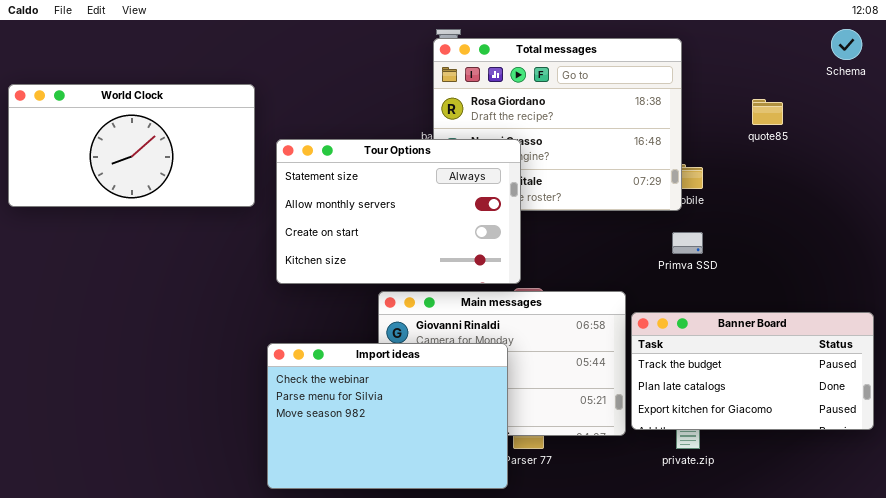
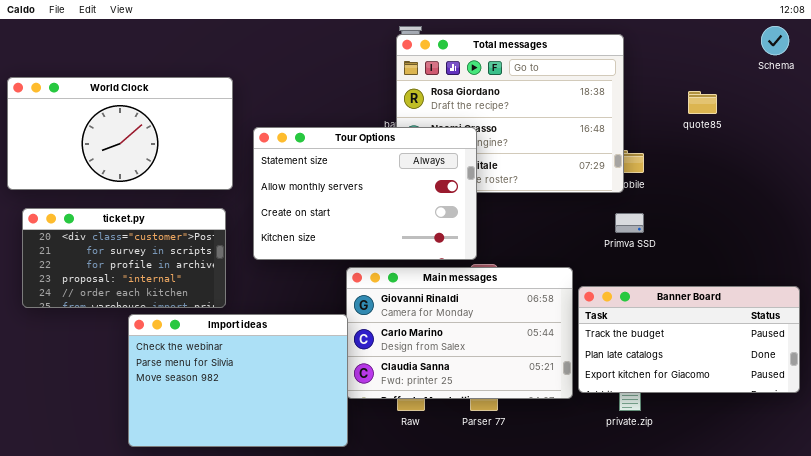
ticket.py: none -> [22,208,226,308], opened
Import ideas: [267,343,508,489] -> [128,314,348,447], moved

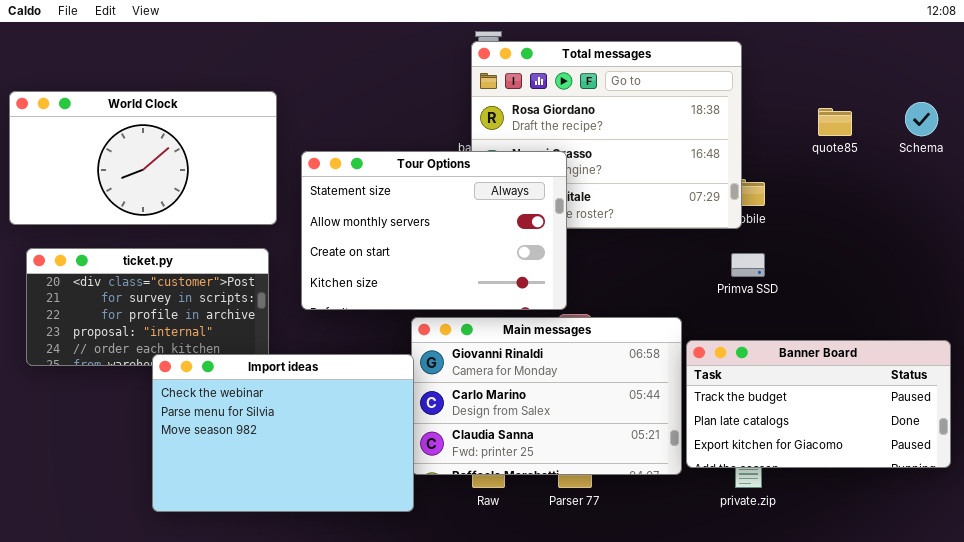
Schema: [761,26,789,55] -> [905,102,938,136], moved
Import ideas: [128,314,348,447] -> [152,354,414,512], moved

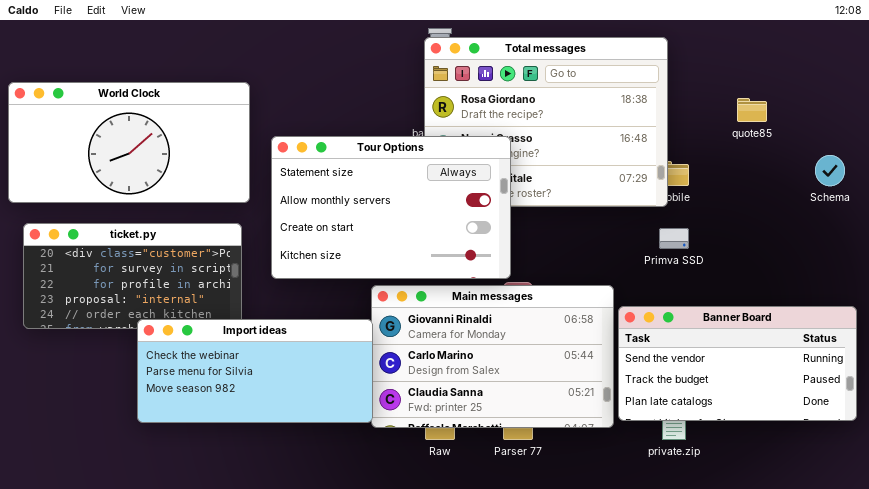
Schema: [905,102,938,136] -> [815,155,845,186], moved
Banner Board: [686,340,951,468] -> [618,306,857,421], scrolled up 1 row
Import ideas: [152,354,414,512] -> [137,319,373,423], resized

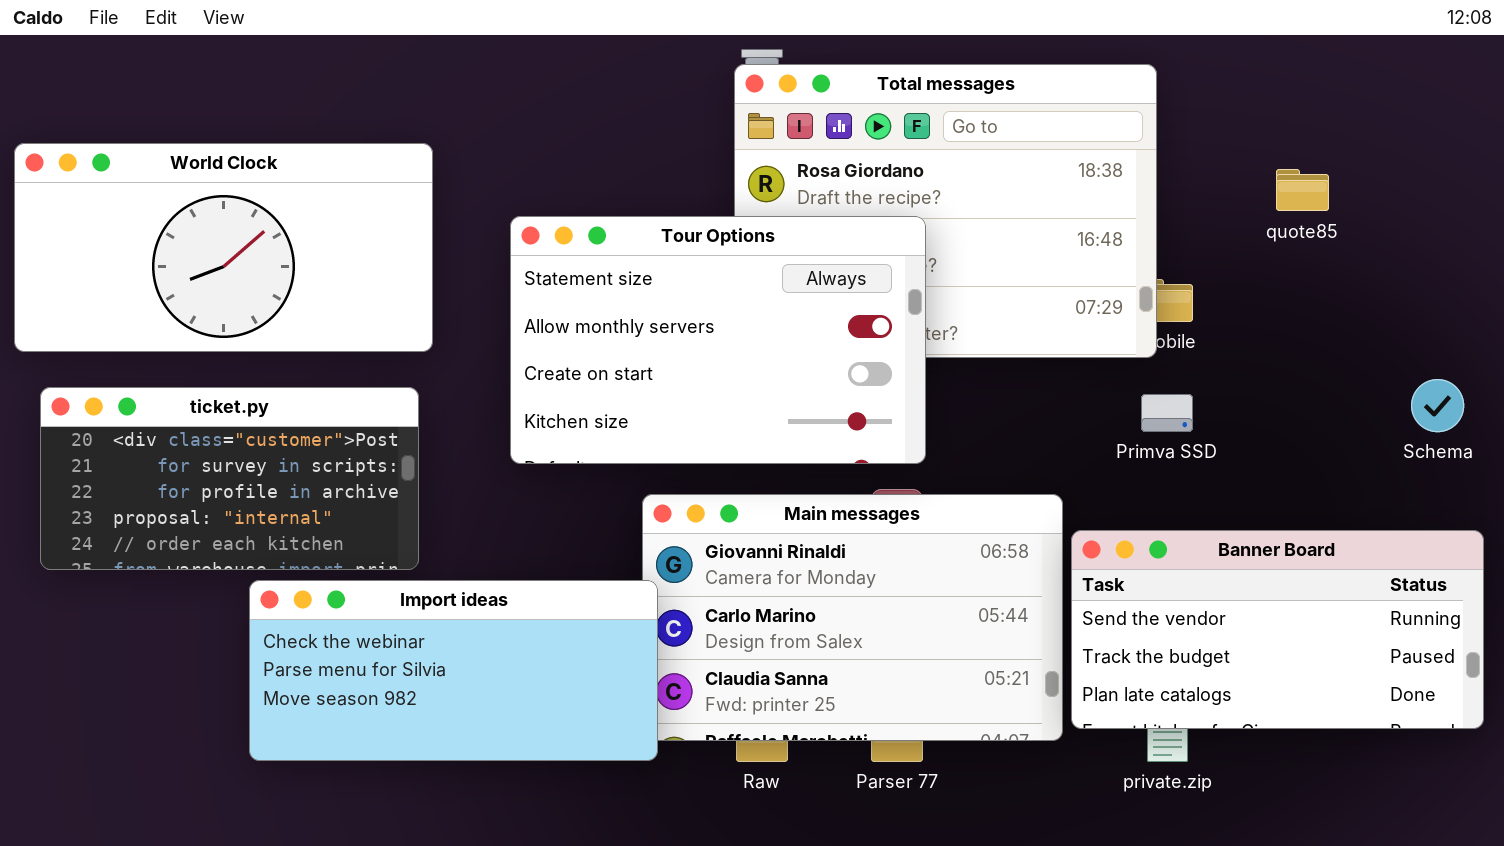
Tour Options: [271,136,511,279] -> [510,216,926,464], moved
Schema: [815,155,845,186] -> [1411,379,1464,432], moved
Import ideas: [137,319,373,423] -> [249,580,658,761], moved

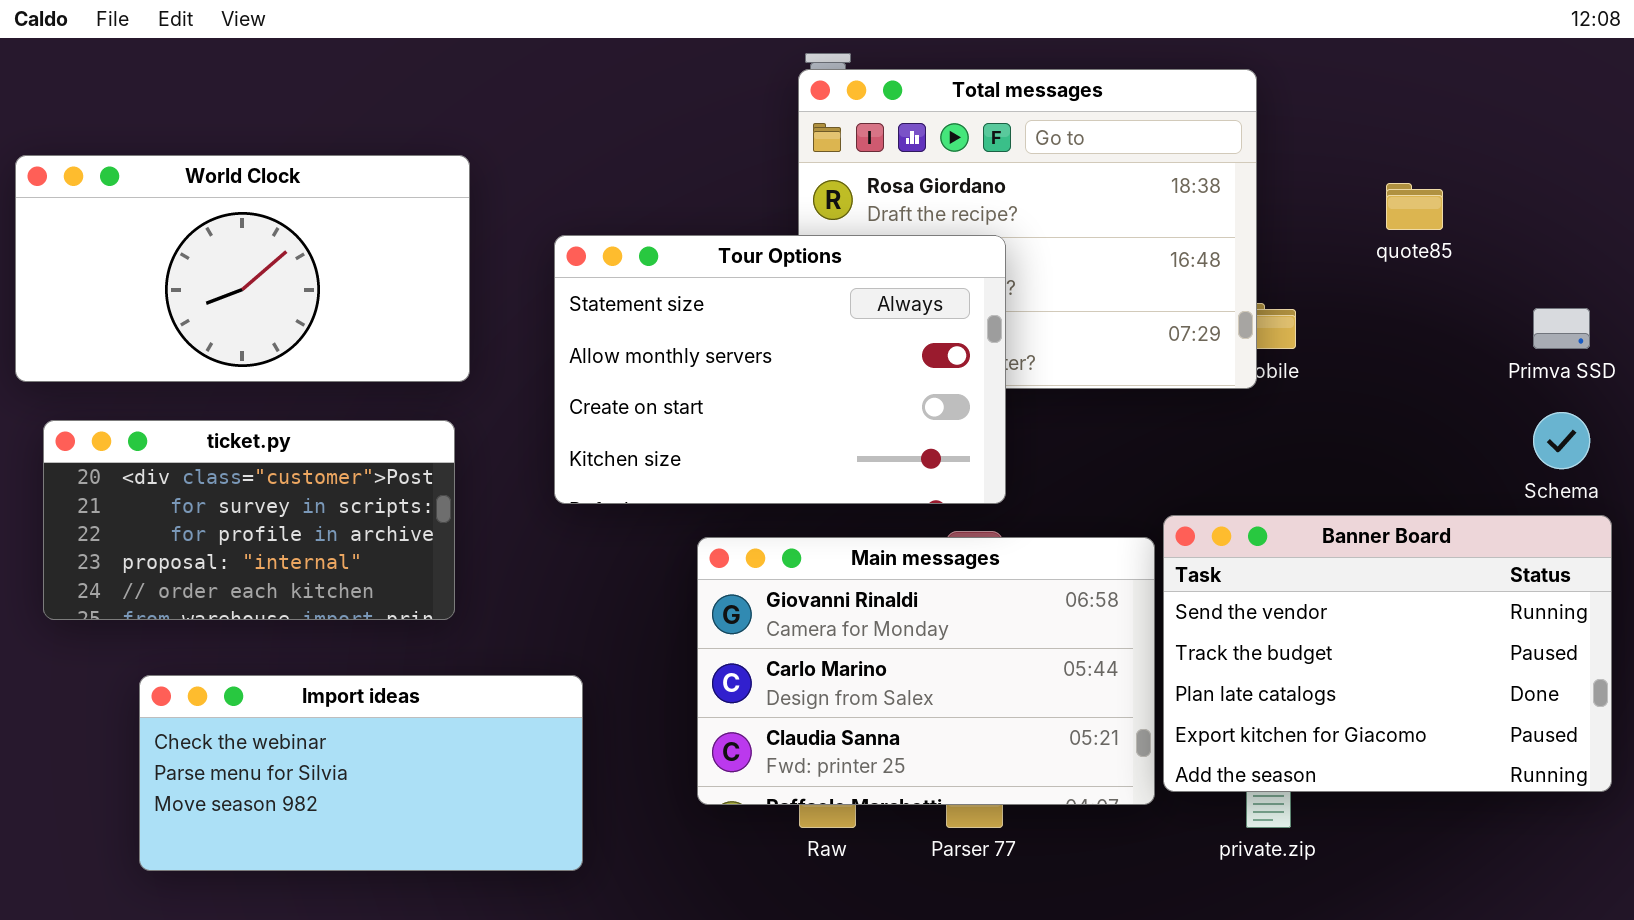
Primva SSD: [1141,394,1193,432] -> [1533,308,1590,349], moved
Banner Board: [1071,530,1484,729] -> [1163,515,1612,792], resized
Import ideas: [249,580,658,761] -> [139,675,583,871], moved

